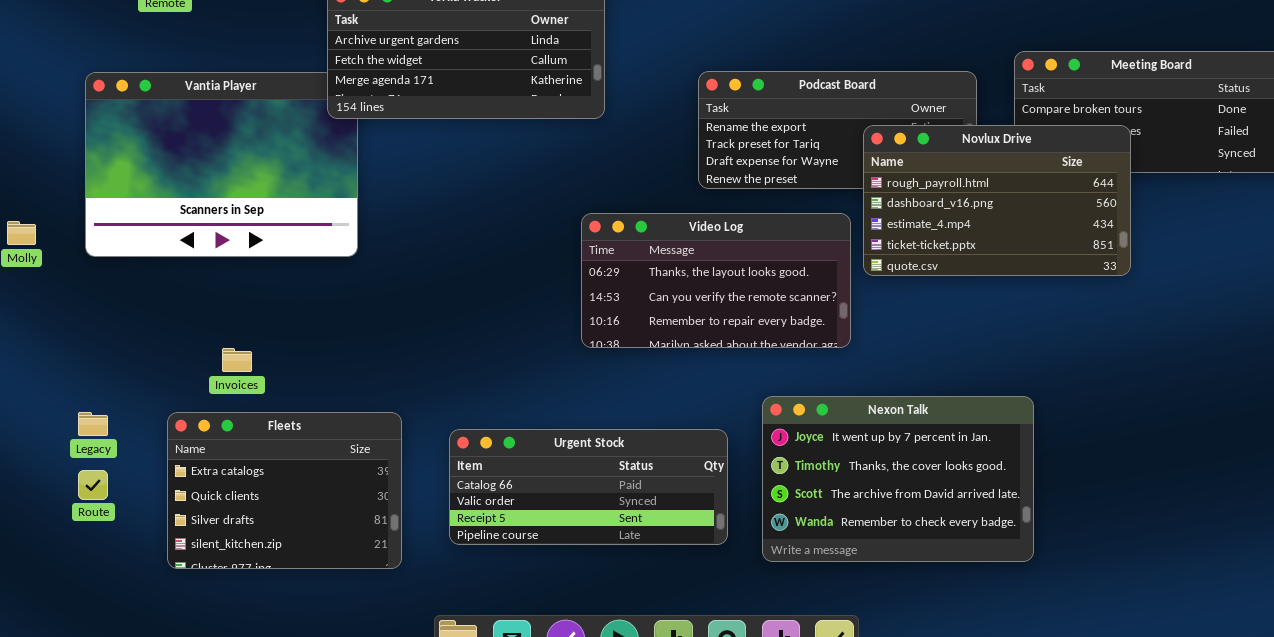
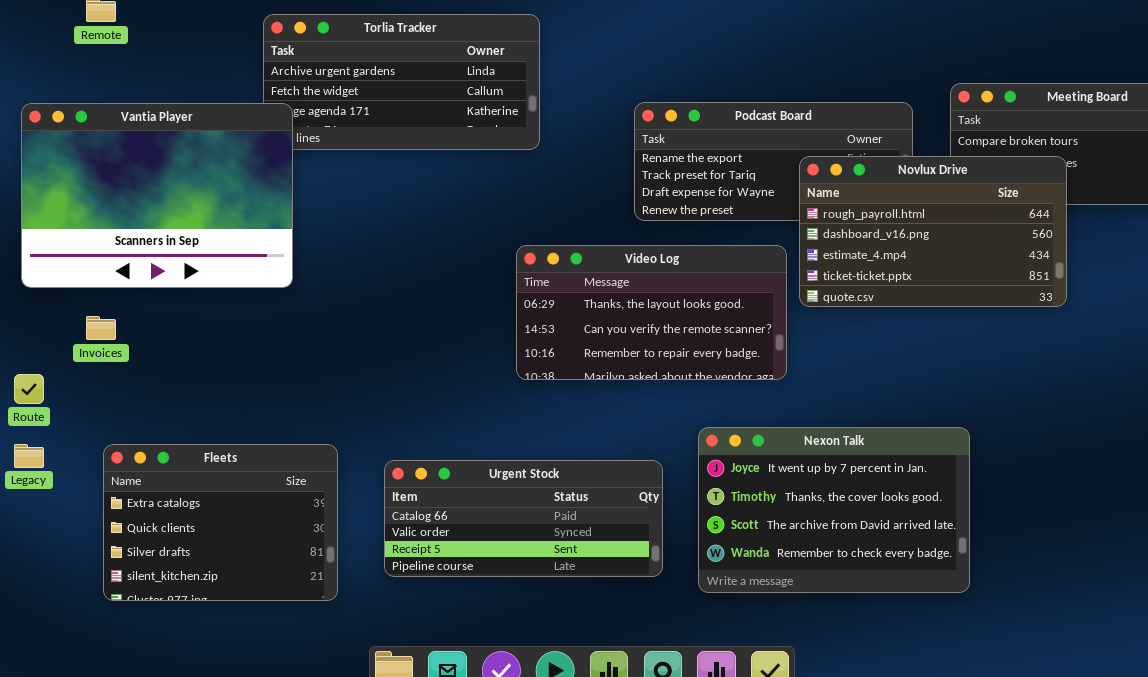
Vantia Player: [85,72,358,257] -> [21,103,293,288], raised
Invoices: [222,348,252,372] -> [86,316,116,340], moved
Route: [78,470,108,500] -> [14,374,44,404], moved

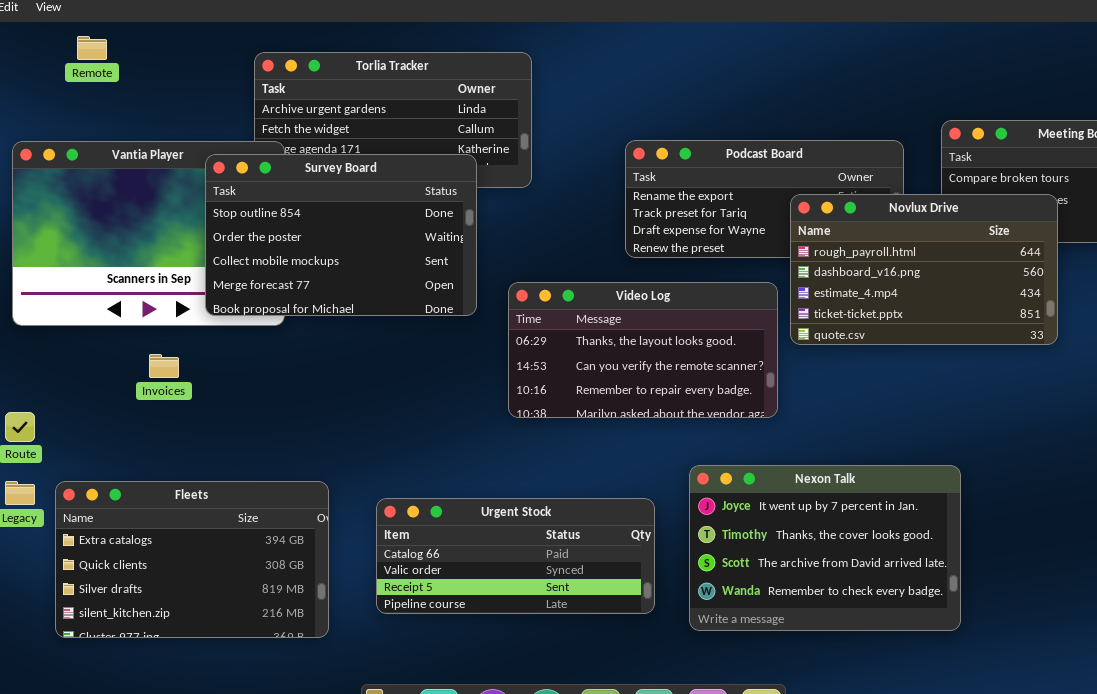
Survey Board: none -> [205,154,477,316], opened
Invoices: [86,316,116,340] -> [149,354,179,378], moved
Fleets: [103,444,338,601] -> [55,481,329,638], resized

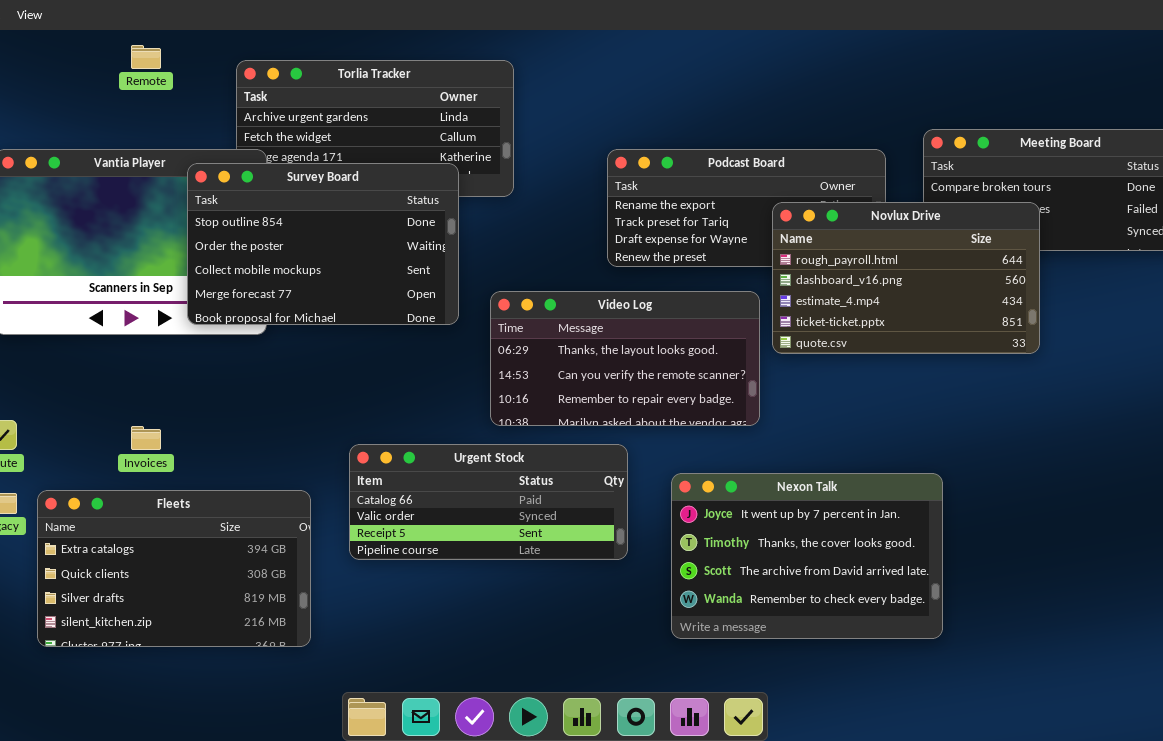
Remote: [77,36,107,60] -> [131,45,161,69], moved
Invoices: [149,354,179,378] -> [131,426,161,450], moved
Urgent Stock: [376,498,655,614] -> [349,444,628,560], moved

